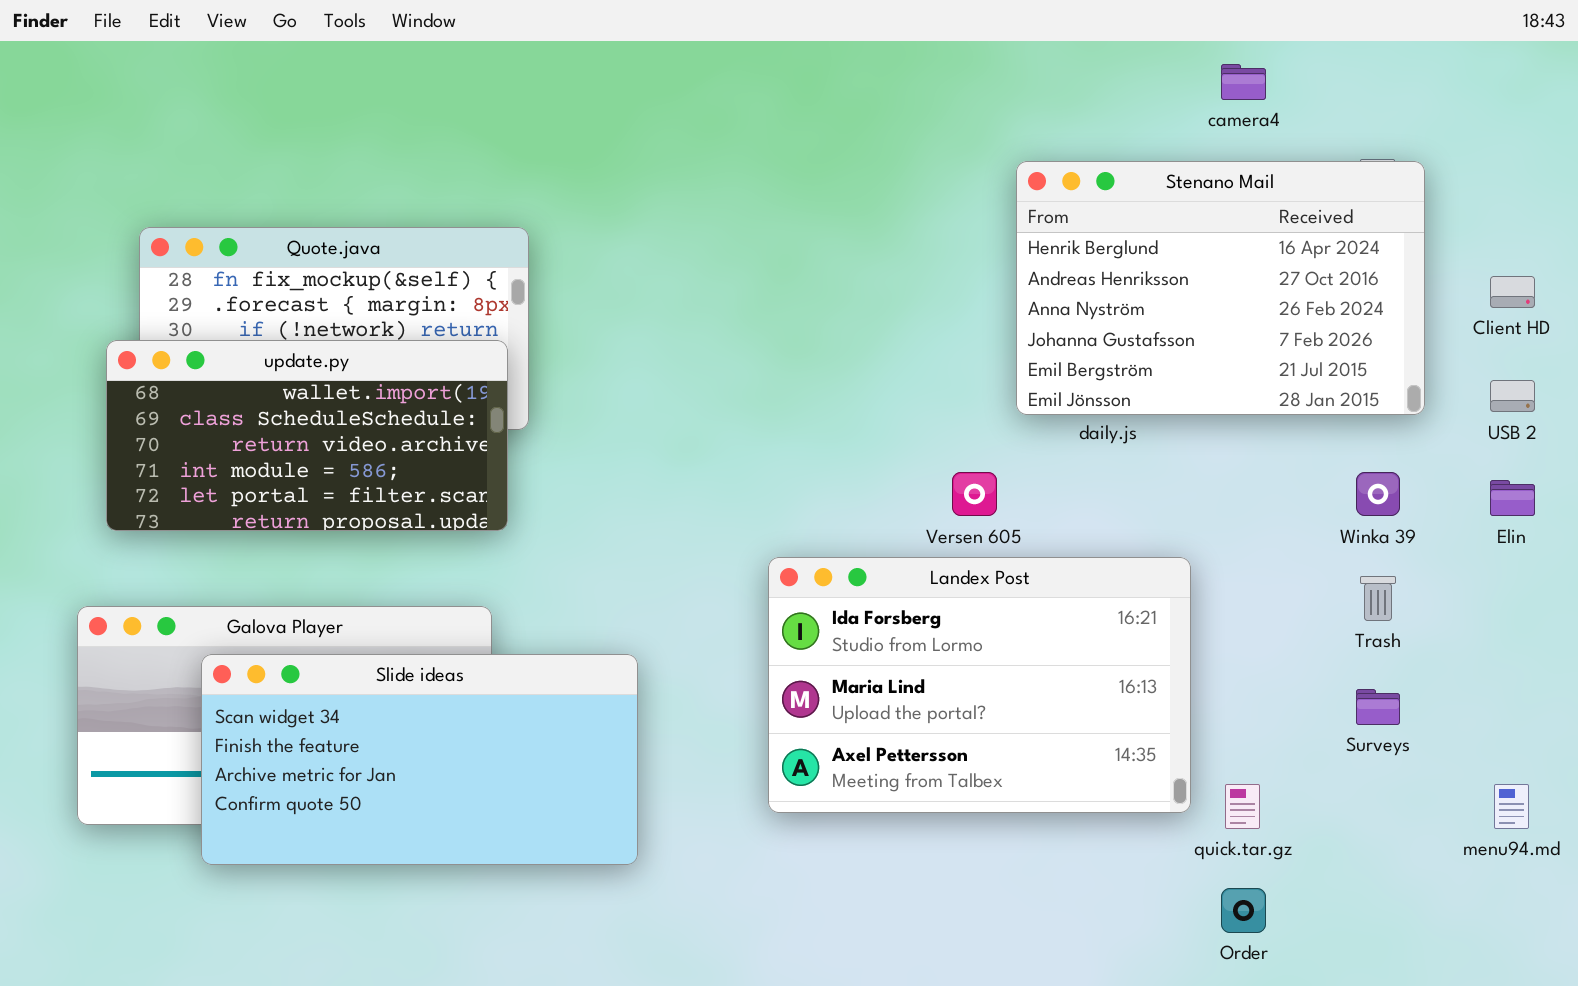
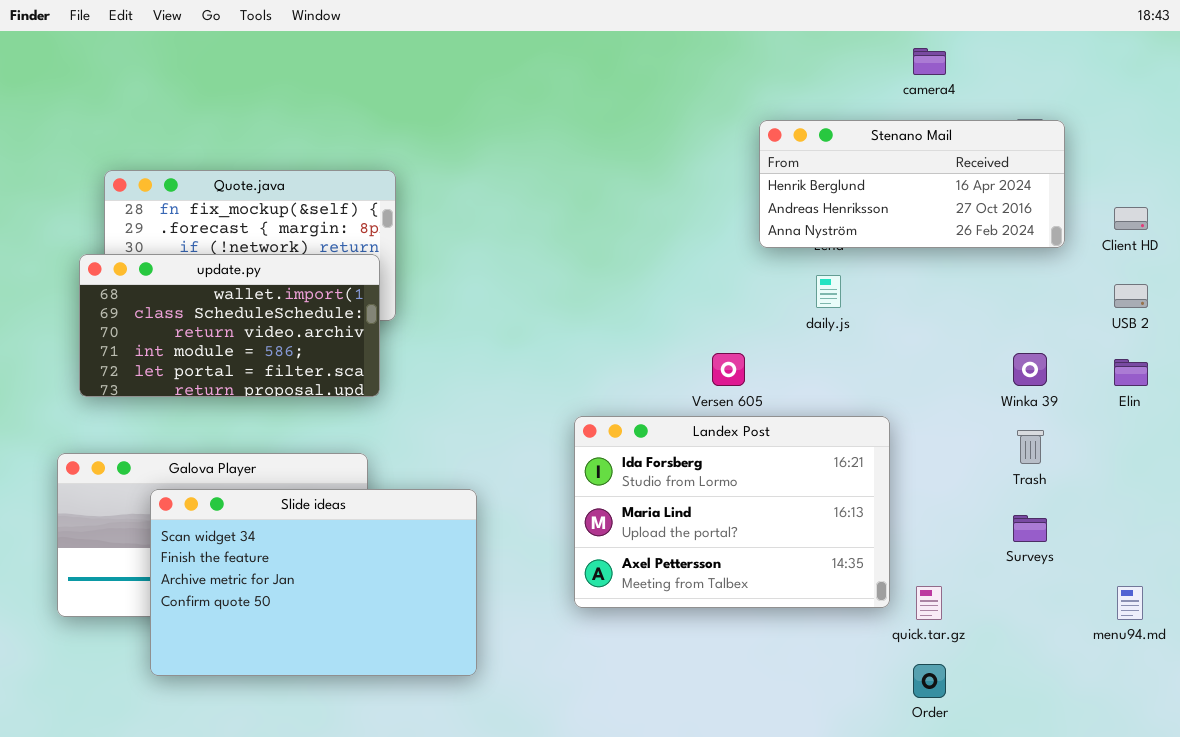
Stenano Mail: [1016,161,1425,415] -> [759,120,1065,248], resized
Slide ideas: [201,654,638,865] -> [150,489,477,676], resized

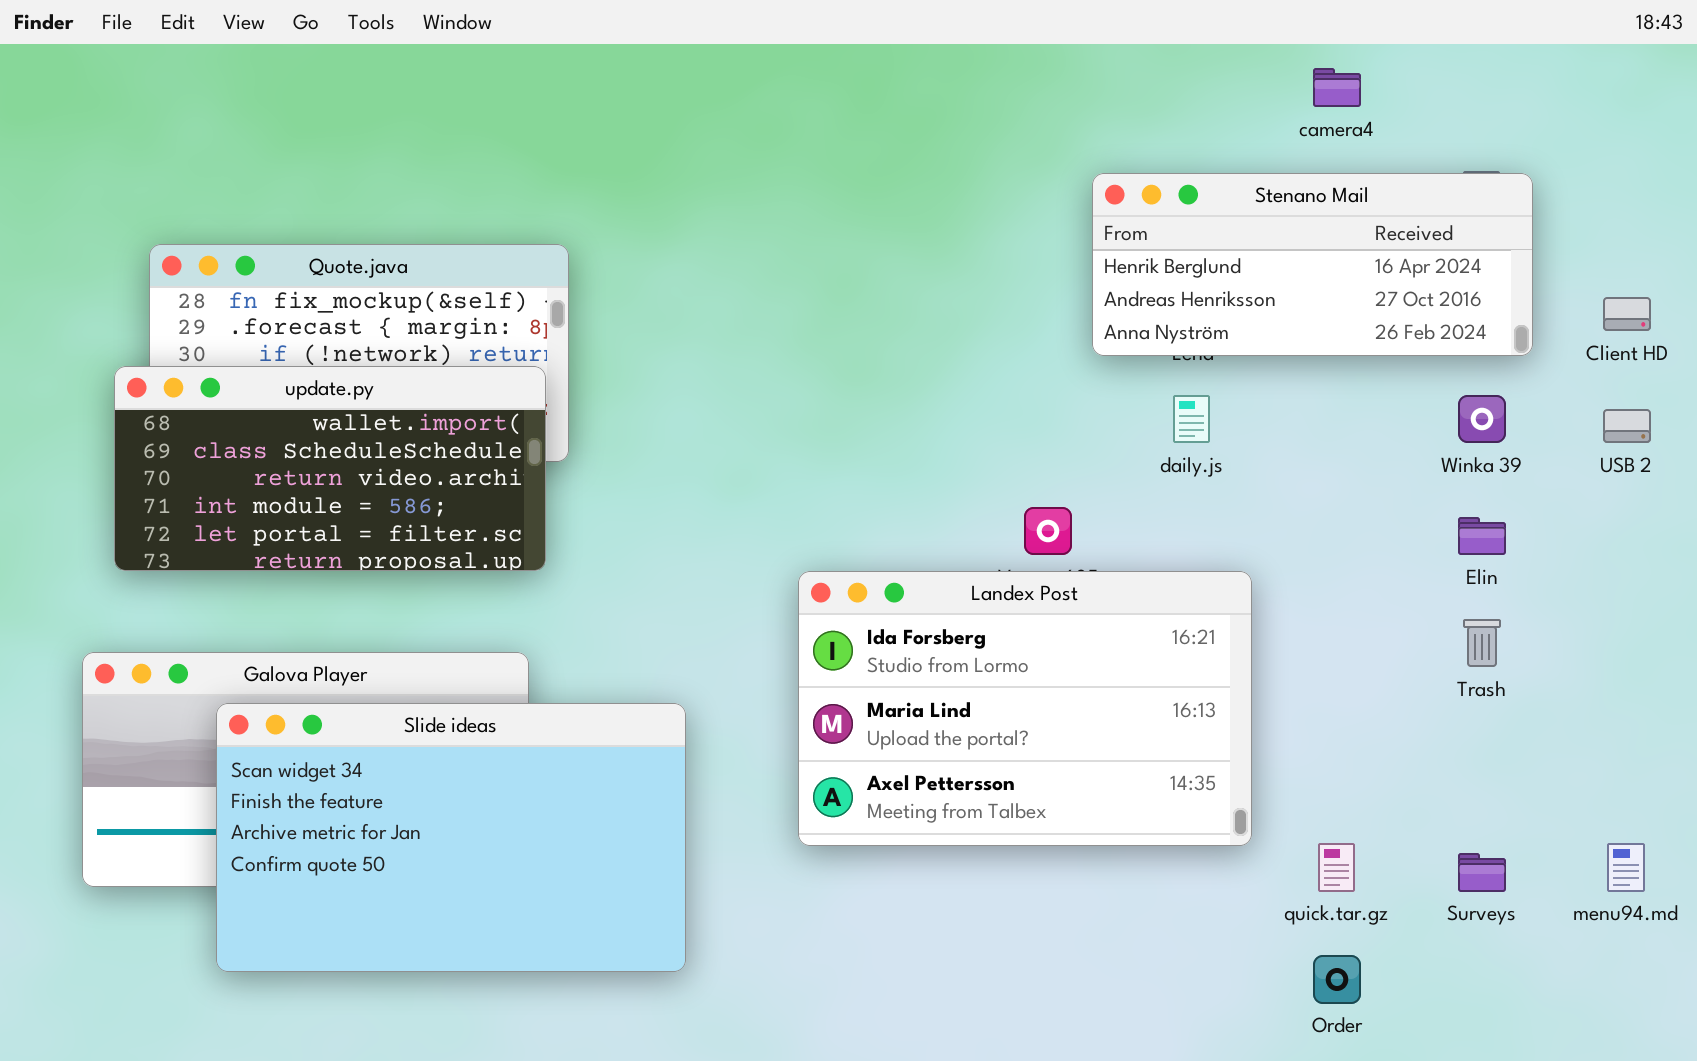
Winka 39: [1013,353,1047,386] -> [1458,395,1506,443], moved
Elin: [1114,359,1148,386] -> [1458,517,1506,555], moved
Landex Post: [574,416,890,608] -> [798,571,1252,846], moved
Surveys: [1013,515,1047,542] -> [1458,853,1506,892], moved

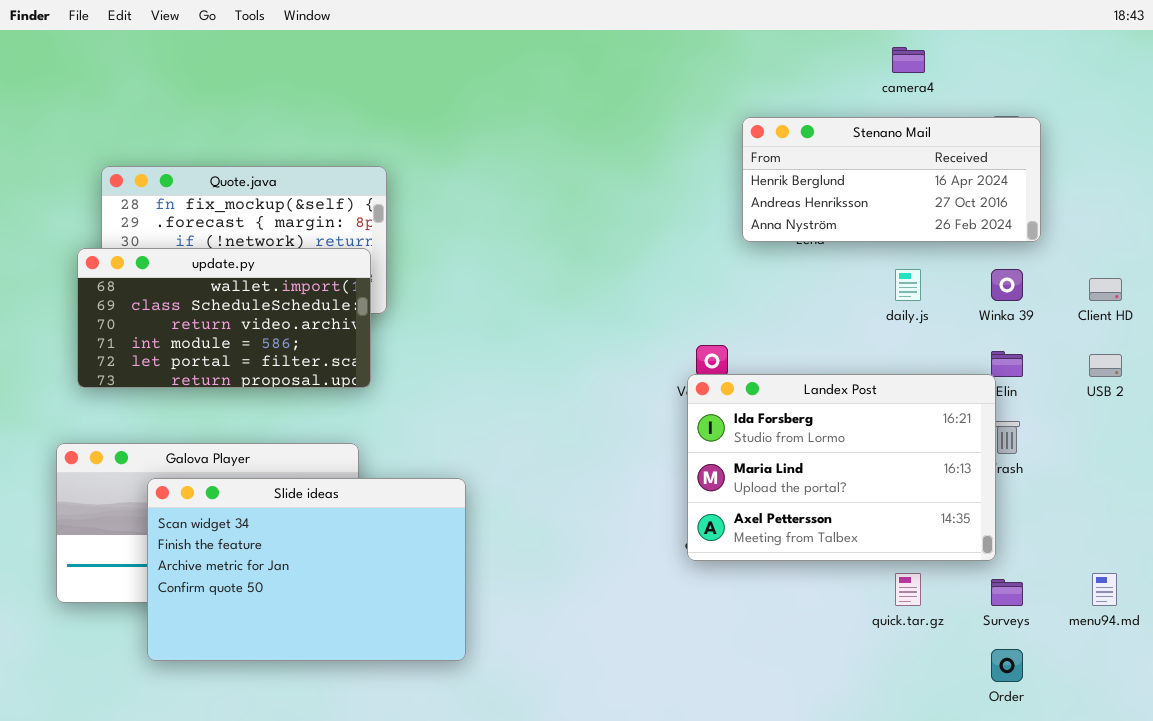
Client HD: [1603,297,1651,331] -> [1089,278,1122,301], moved
daily.js: [1173,395,1210,443] -> [895,269,921,301], moved
USB 2: [1603,409,1651,443] -> [1089,354,1122,377], moved
Landex Post: [798,571,1252,846] -> [687,374,996,561], moved
Order: [1313,955,1361,1004] -> [991,649,1023,682], moved

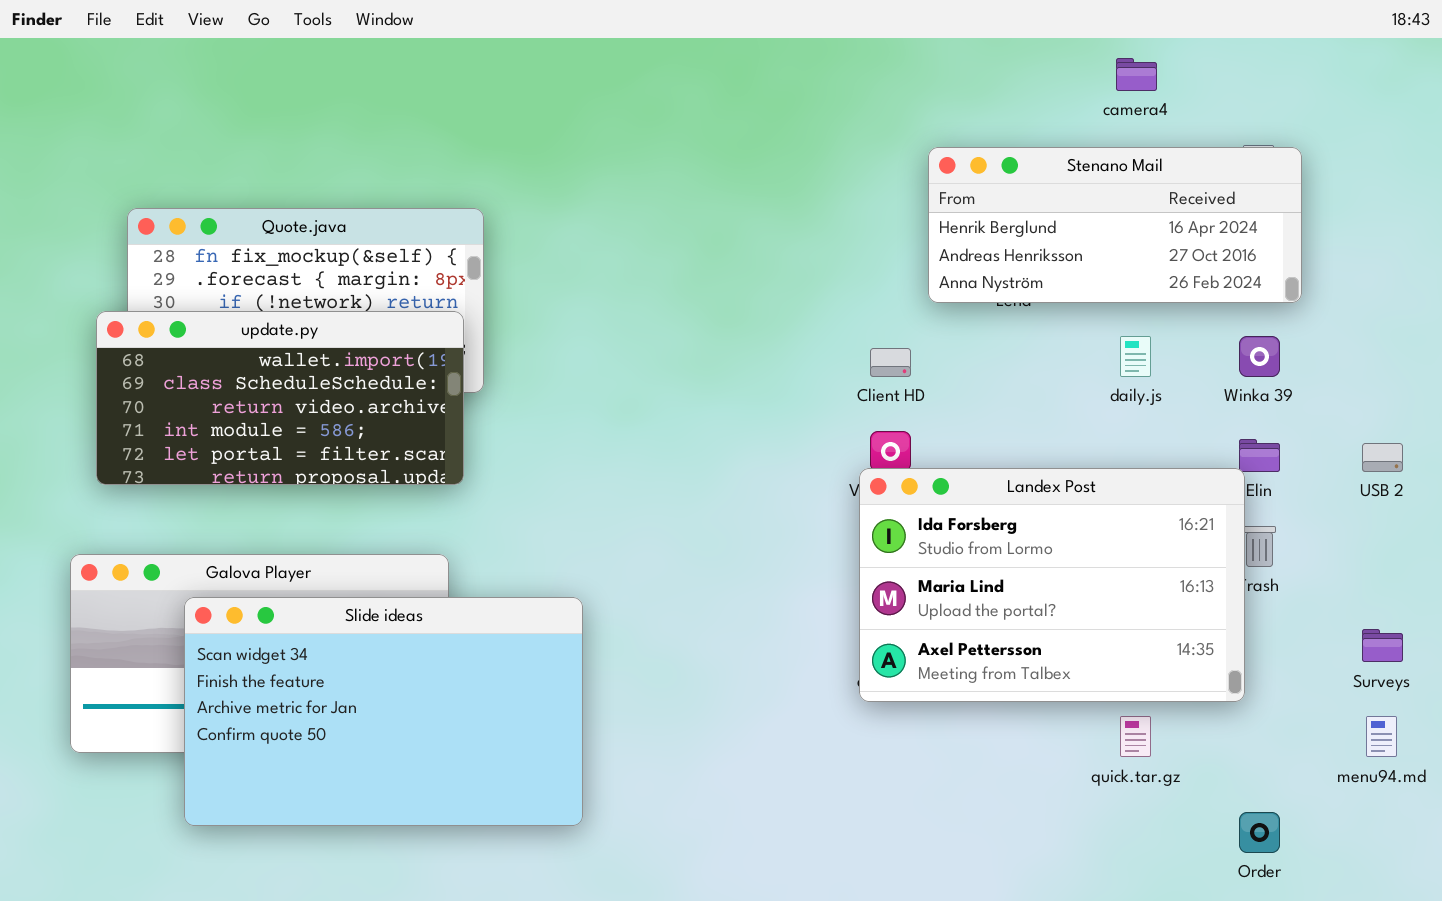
Client HD: [1089,278,1122,301] -> [870,348,911,377], moved
Surveys: [991,579,1023,606] -> [1362,629,1403,662], moved

